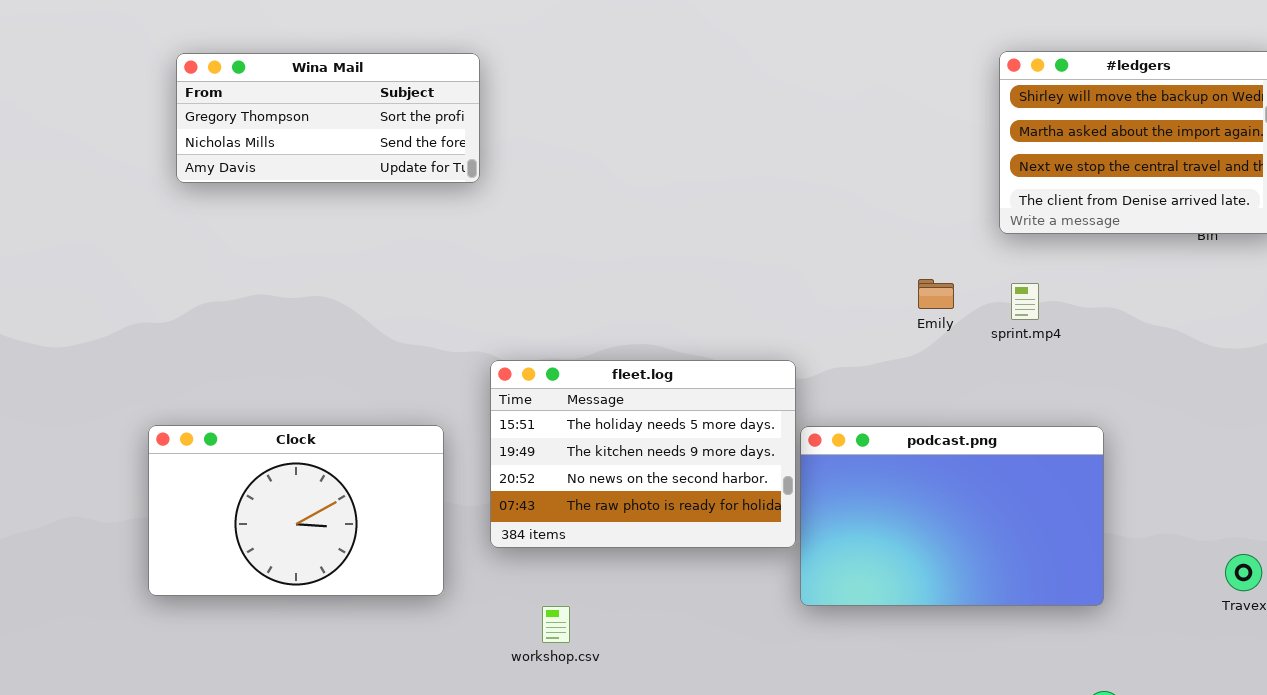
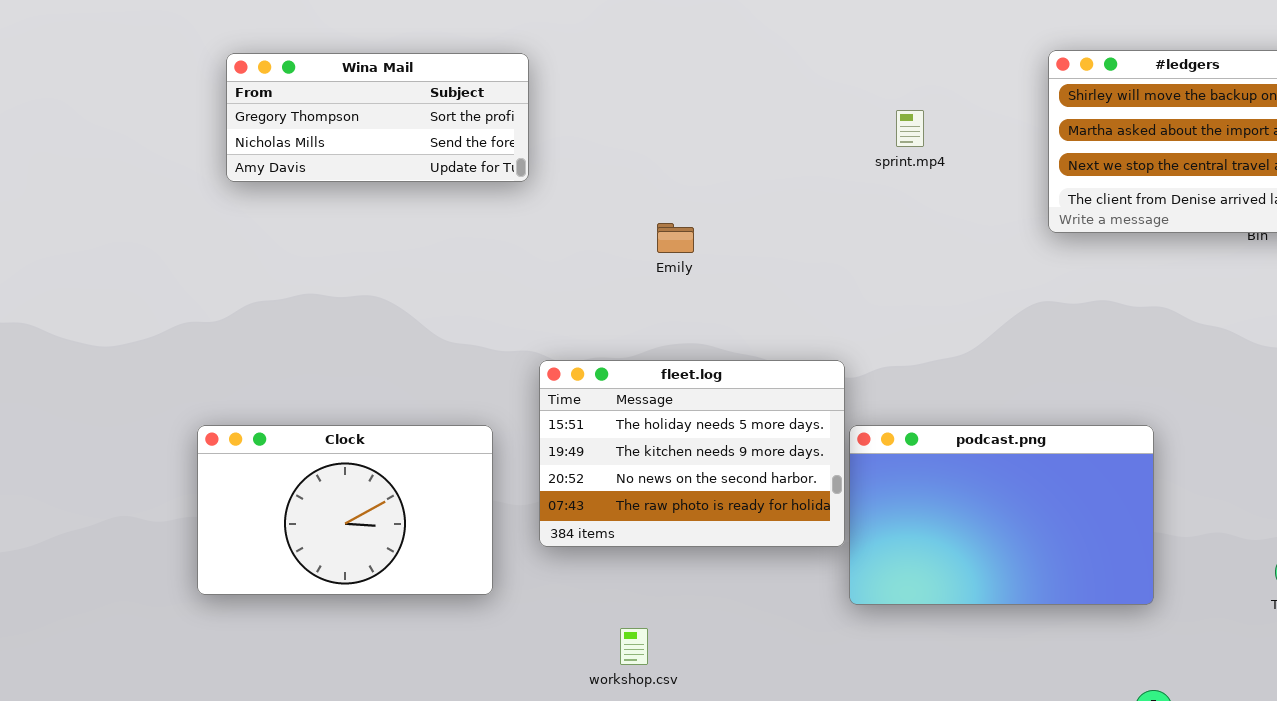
Emily: [918,279,954,309] -> [657,223,694,253], moved
sprint.mp4: [1011,283,1039,320] -> [896,110,924,147], moved
workshop.csv: [542,606,570,643] -> [620,628,648,665], moved

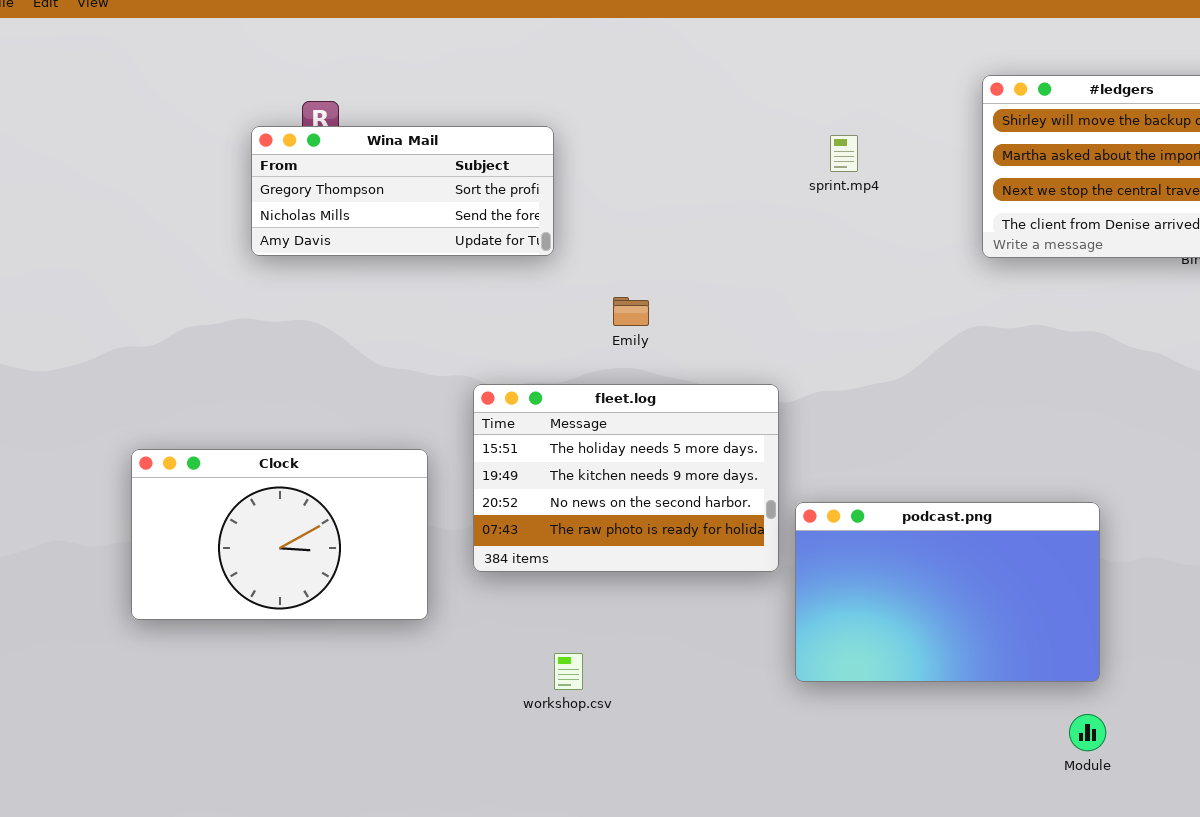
Wina Mail: [226,53,529,182] -> [251,126,554,256], moved
Emily: [657,223,694,253] -> [613,297,649,326], moved
podcast.png: [849,425,1154,605] -> [795,502,1100,682], moved

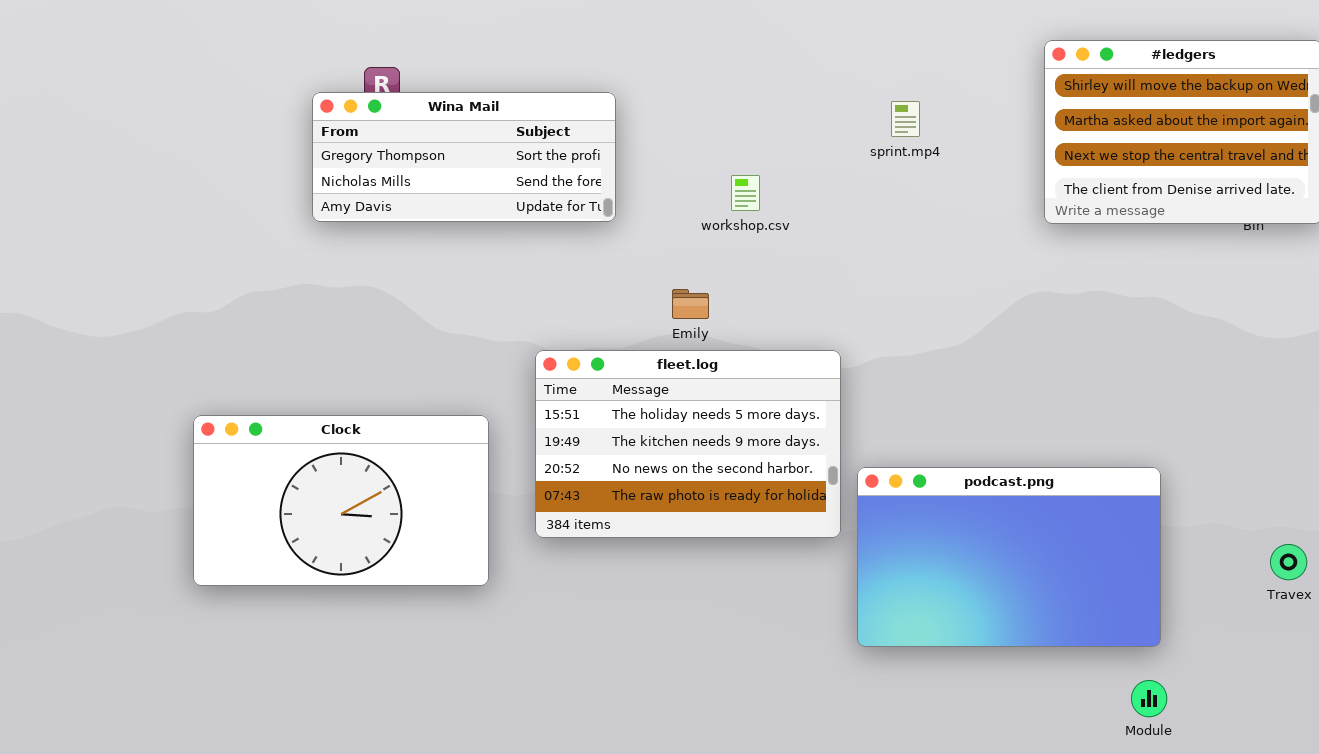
Emily: [613,297,649,326] -> [672,289,709,319], moved
workshop.csv: [554,653,583,690] -> [731,175,760,211], moved

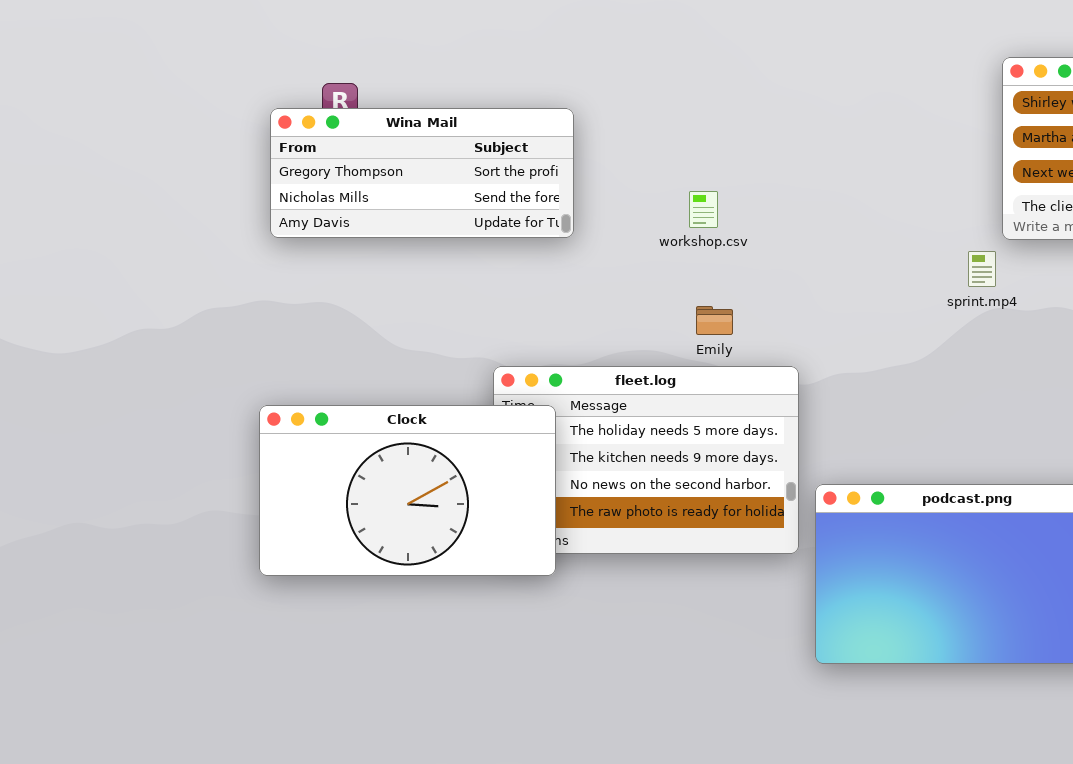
sprint.mp4: [891,101,920,137] -> [968,251,996,287], moved
Emily: [672,289,709,319] -> [696,306,733,335], moved
Clock: [193,415,489,586] -> [259,405,556,576], moved

